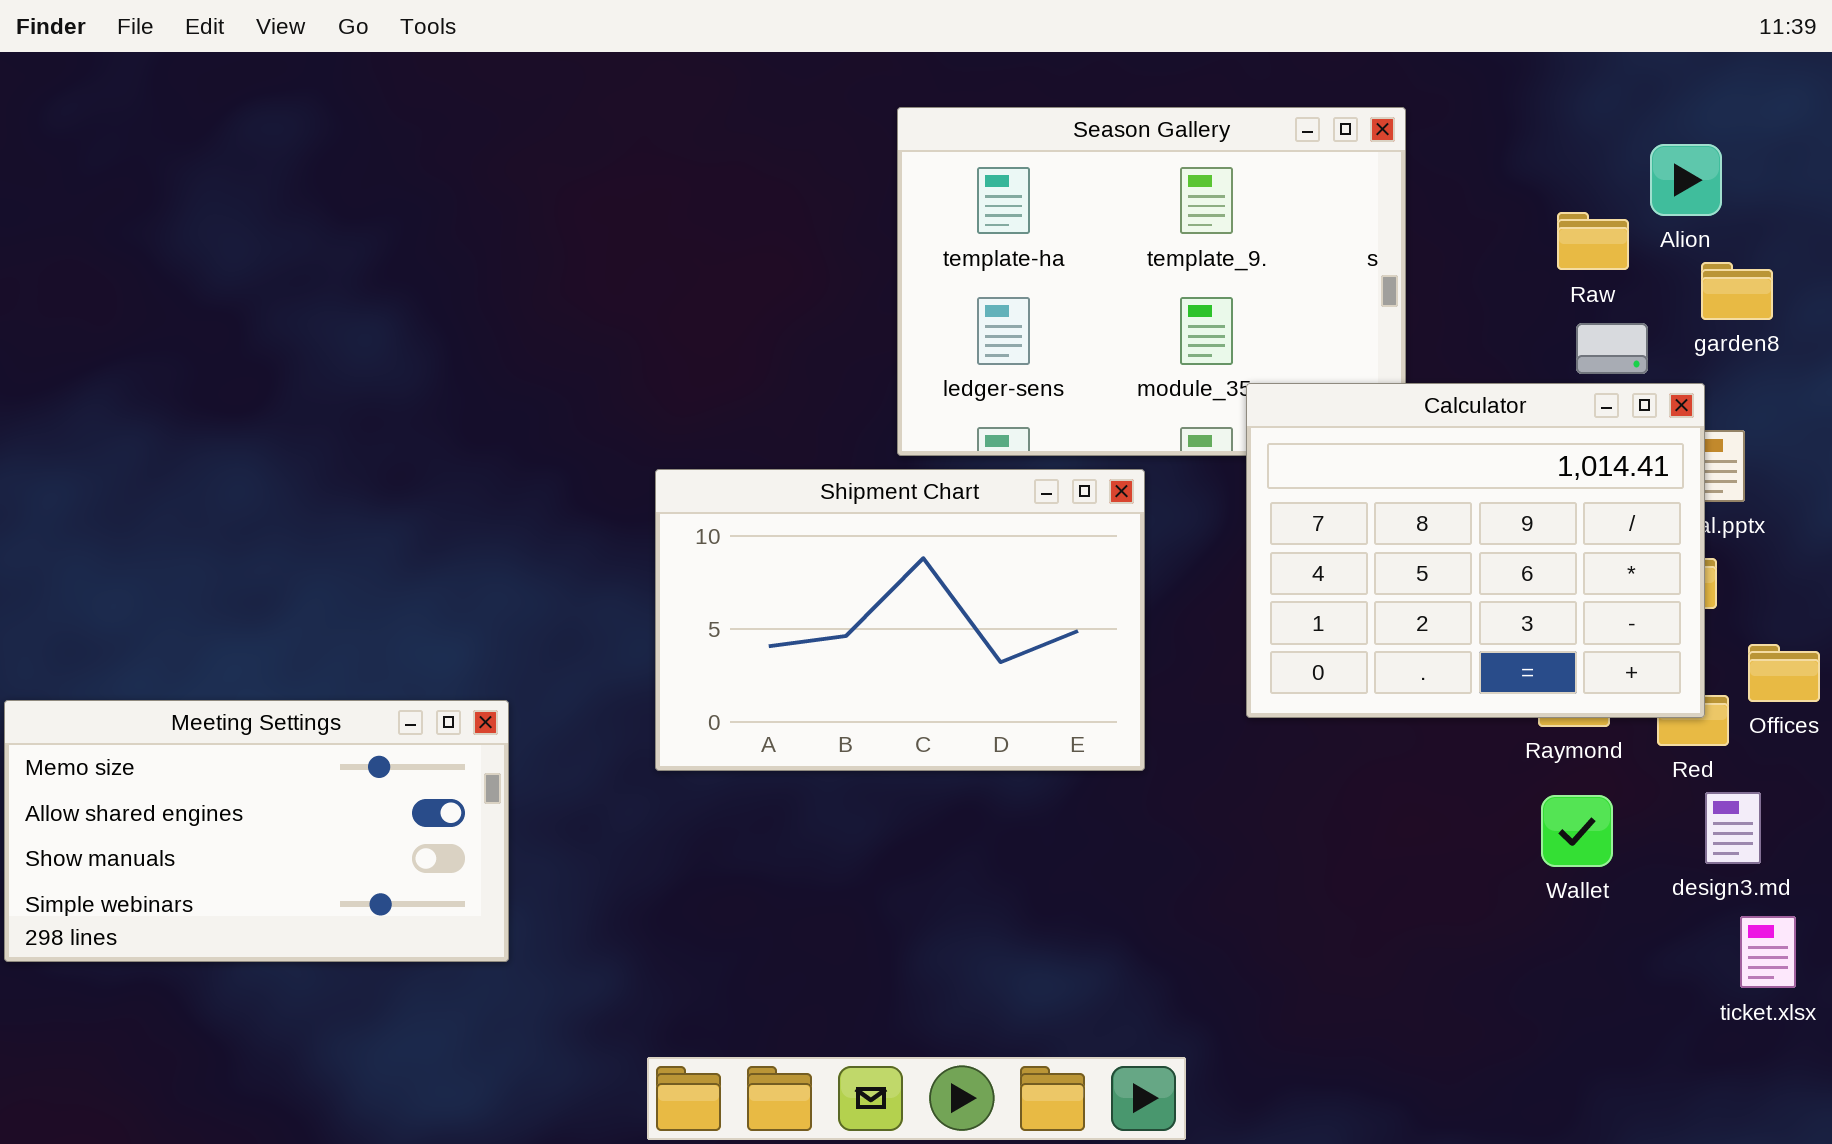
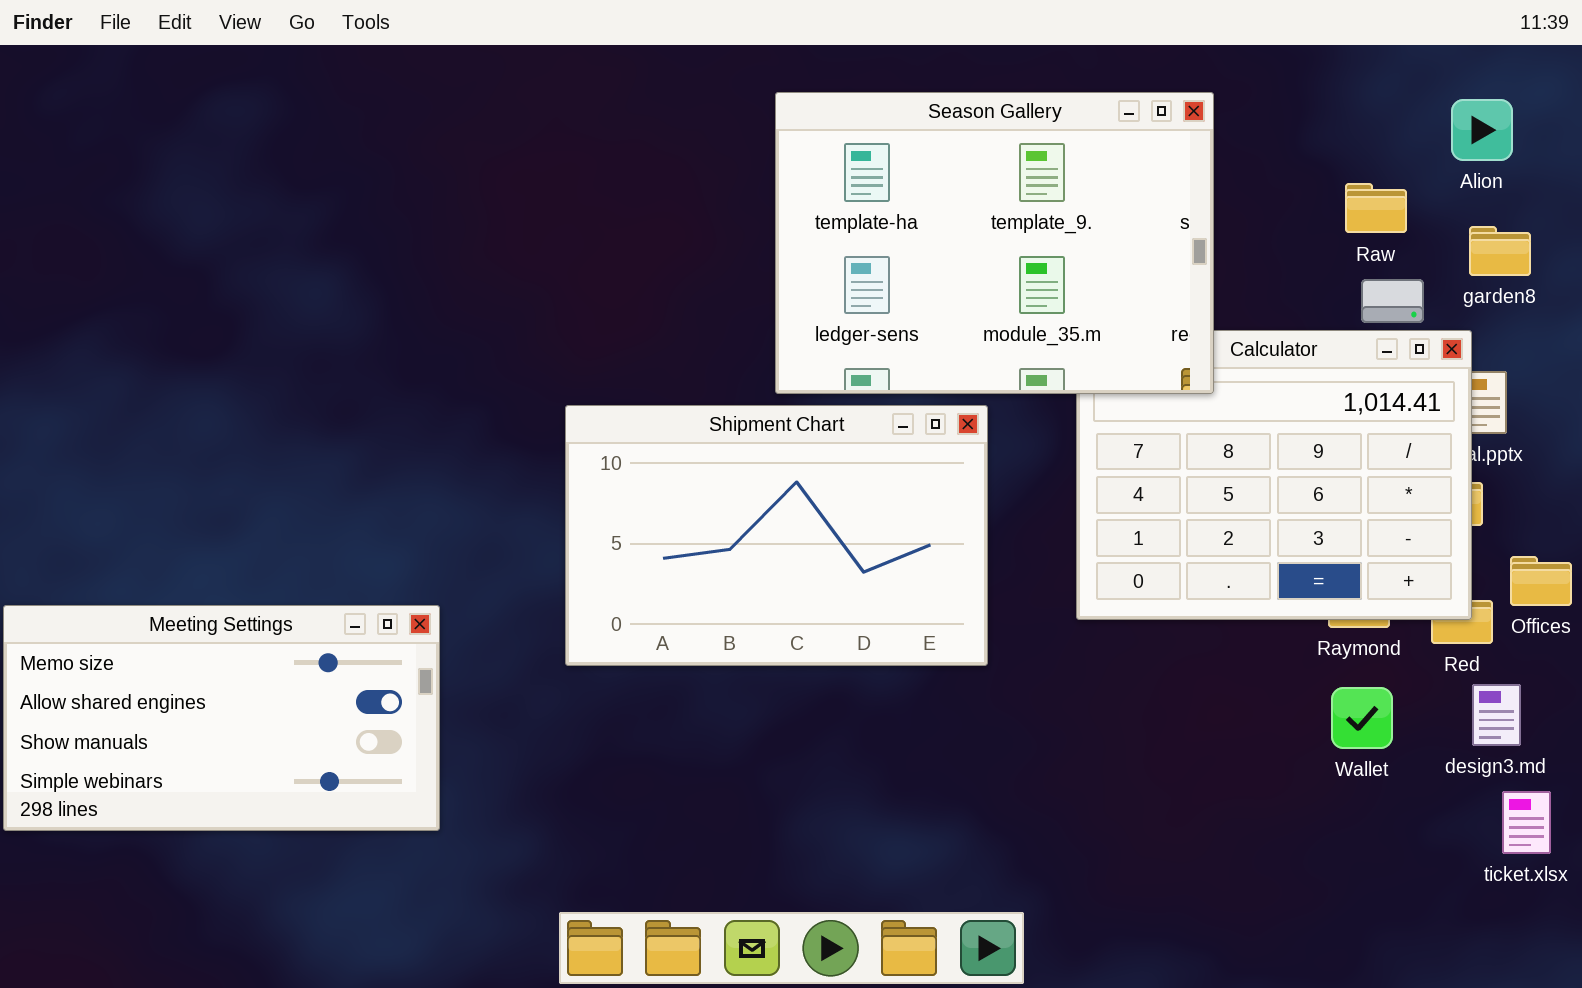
Season Gallery: [897,107,1406,456] -> [775,92,1214,394], raised
Alion: [1650,144,1722,216] -> [1451,99,1513,161], moved

